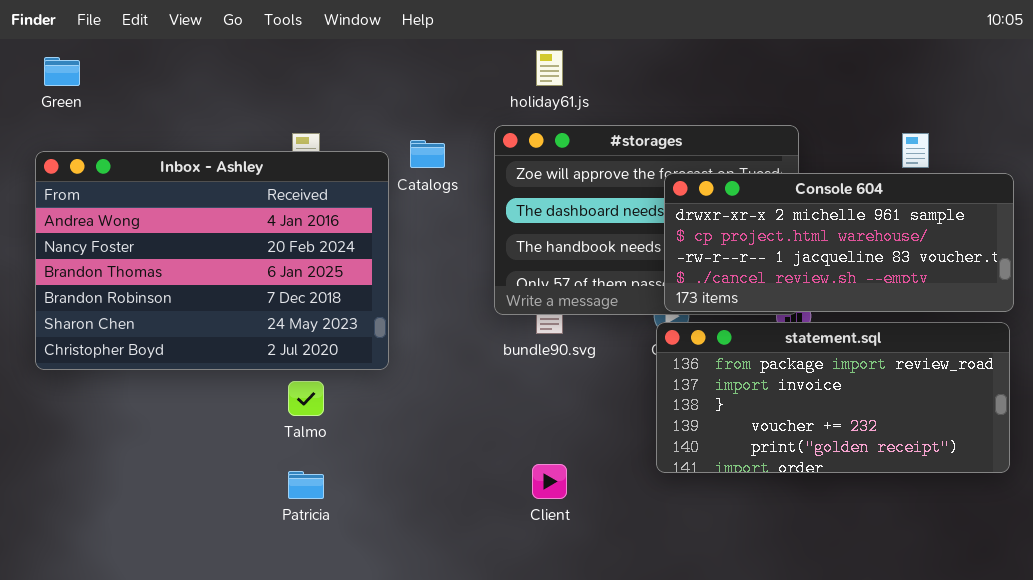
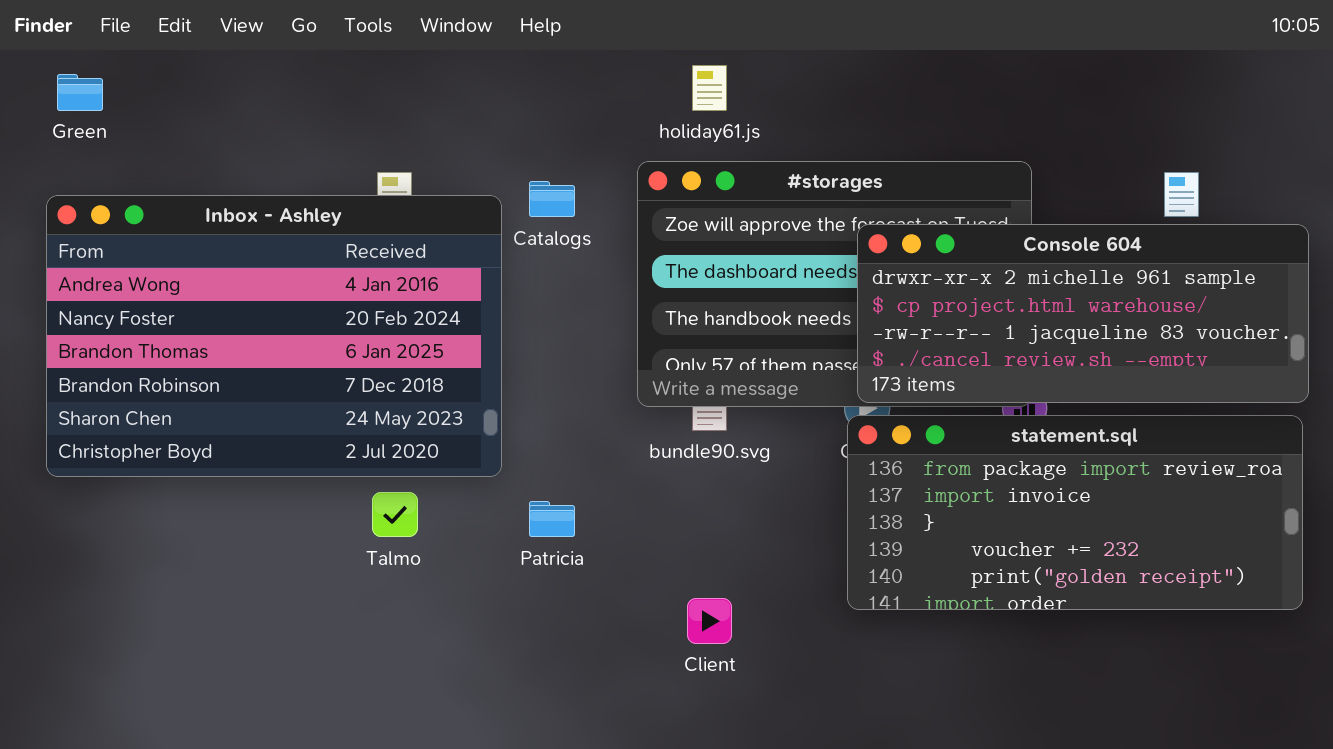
Patricia: [288,471,324,499] -> [529,501,575,537], moved

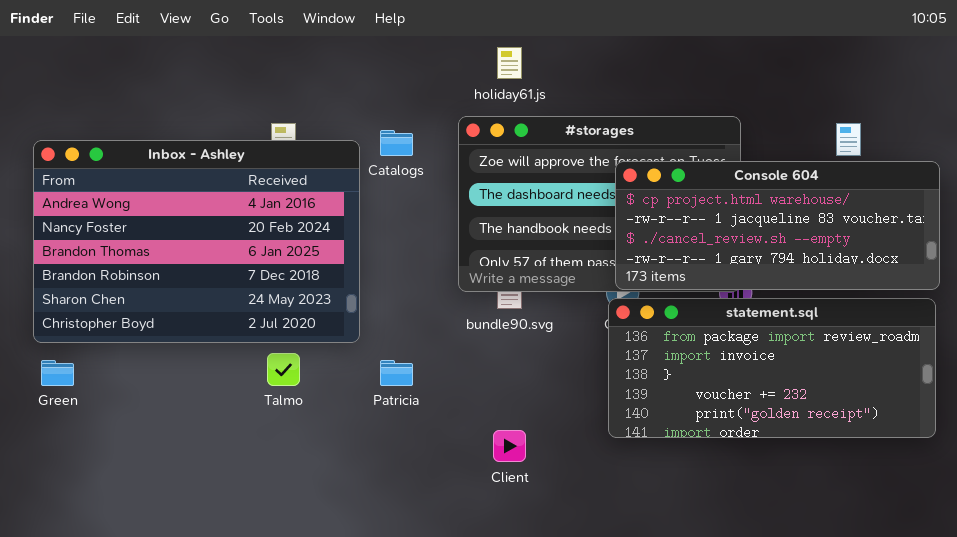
Green: [57,74,103,111] -> [41,360,74,386], moved
Console 604: [857,224,1309,403] -> [615,161,940,290], scrolled down 1 row

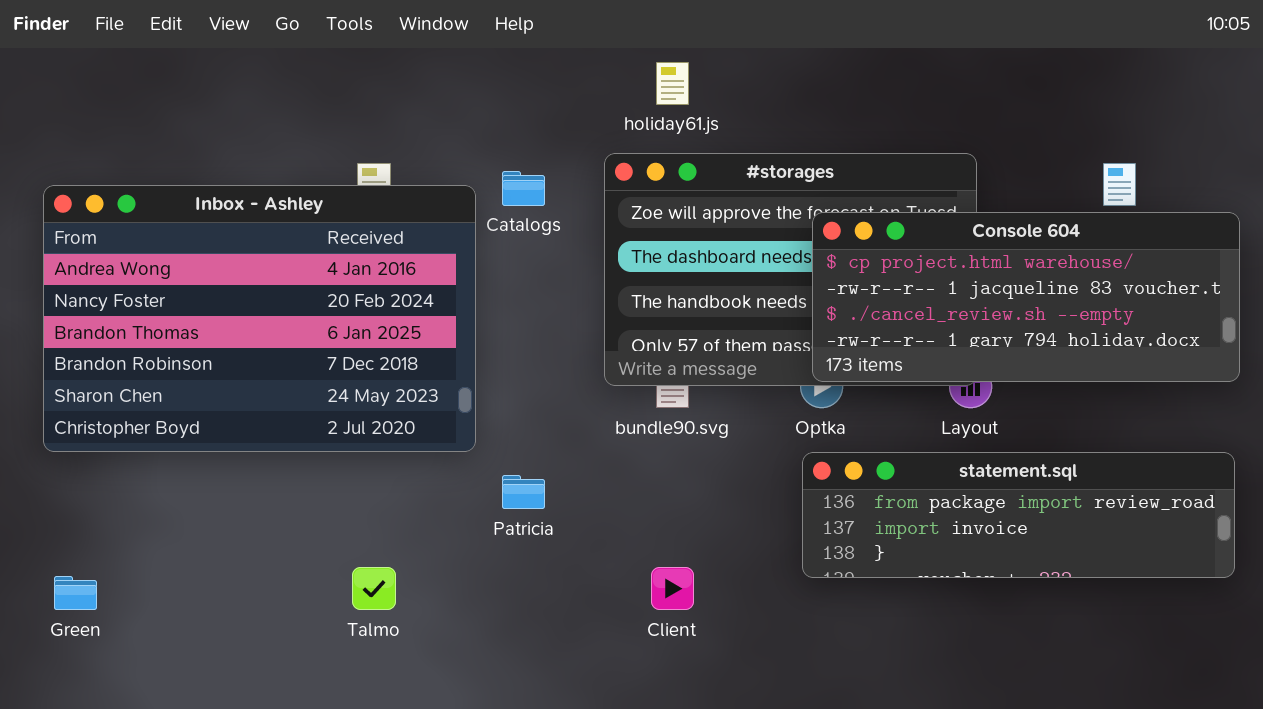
statement.sql: [608,298,936,438] -> [802,452,1235,578], resized
Talmo: [267,353,300,386] -> [352,567,396,610], moved
Green: [41,360,74,386] -> [54,576,97,610], moved

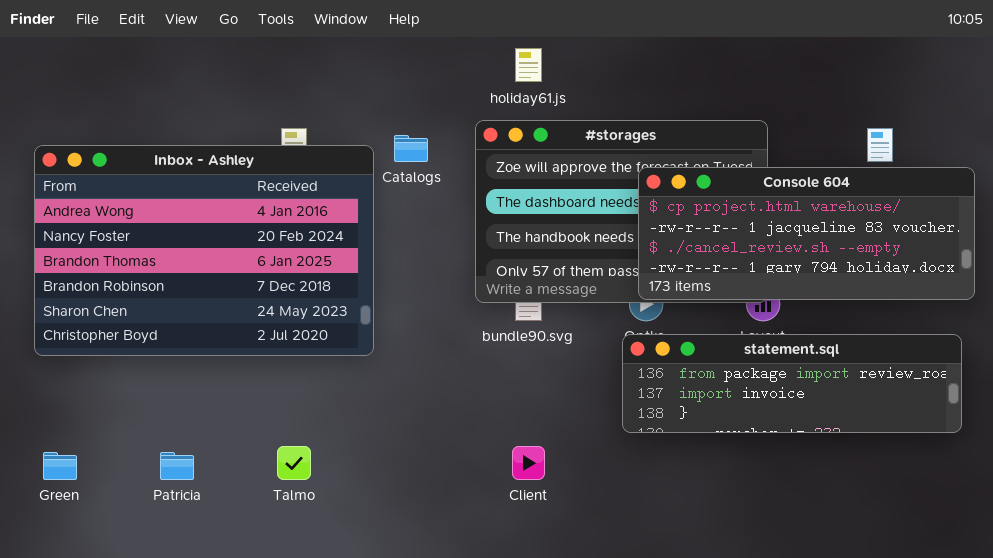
statement.sql: [802,452,1235,578] -> [622,334,962,433], moved
Patricia: [502,475,545,509] -> [160,452,194,480], moved

